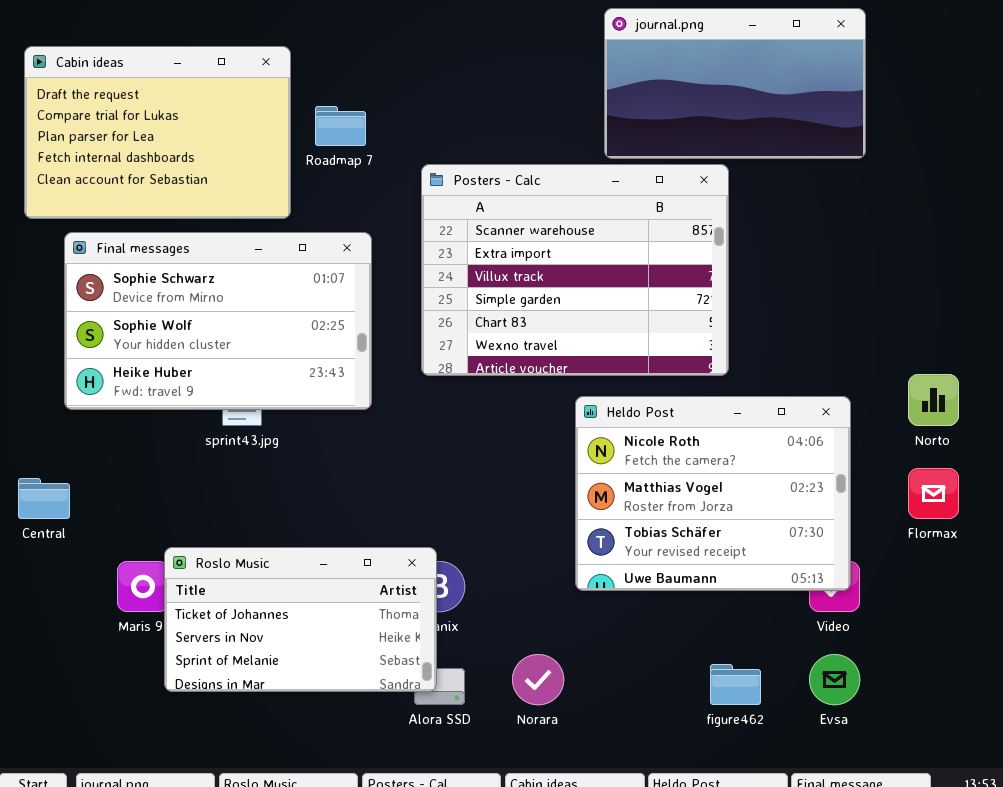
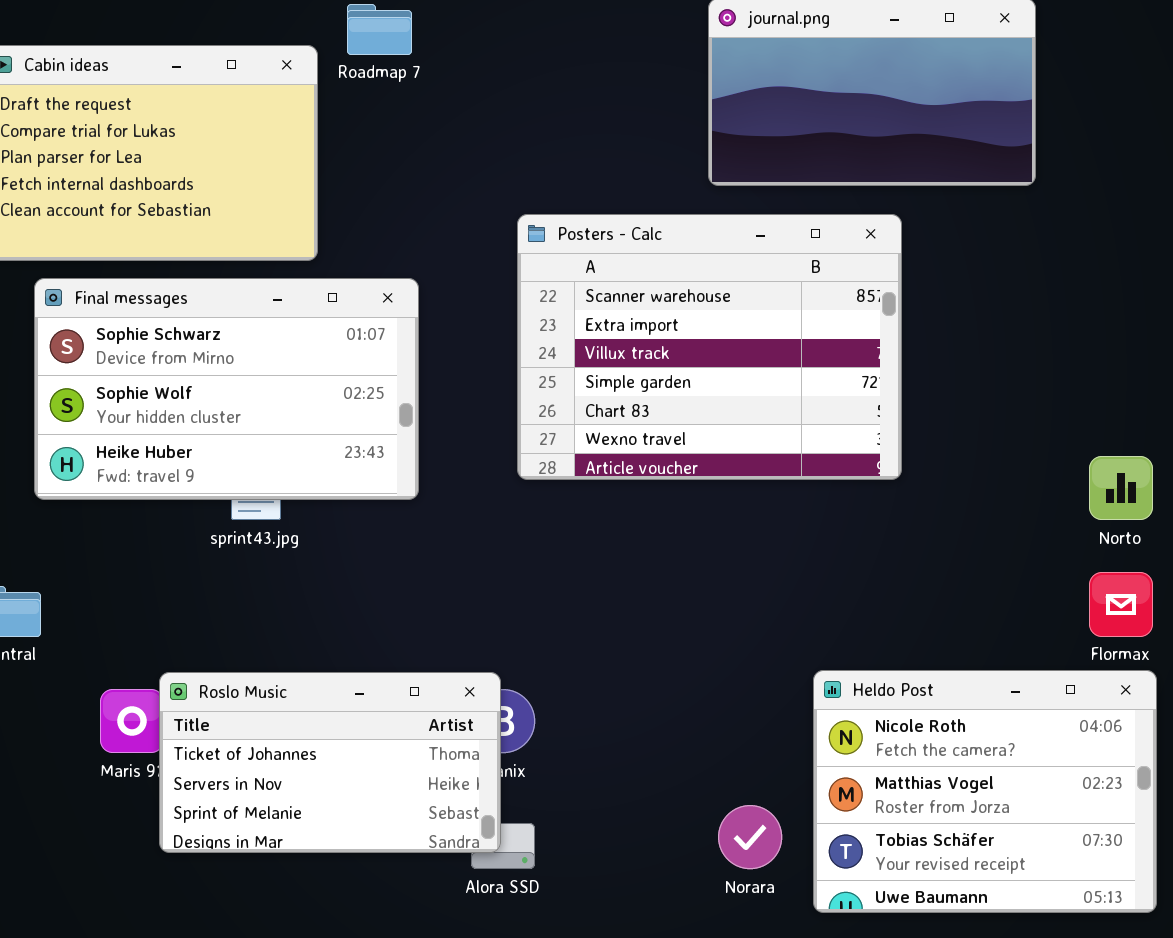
Roadmap 7: [315,106,366,146] -> [347,4,412,55], moved
Posters - Calc: [421,164,729,376] -> [517,214,902,480], moved
Heldo Post: [575,396,851,591] -> [813,670,1157,913], moved
Norara: [512,654,564,705] -> [718,805,782,869], moved

